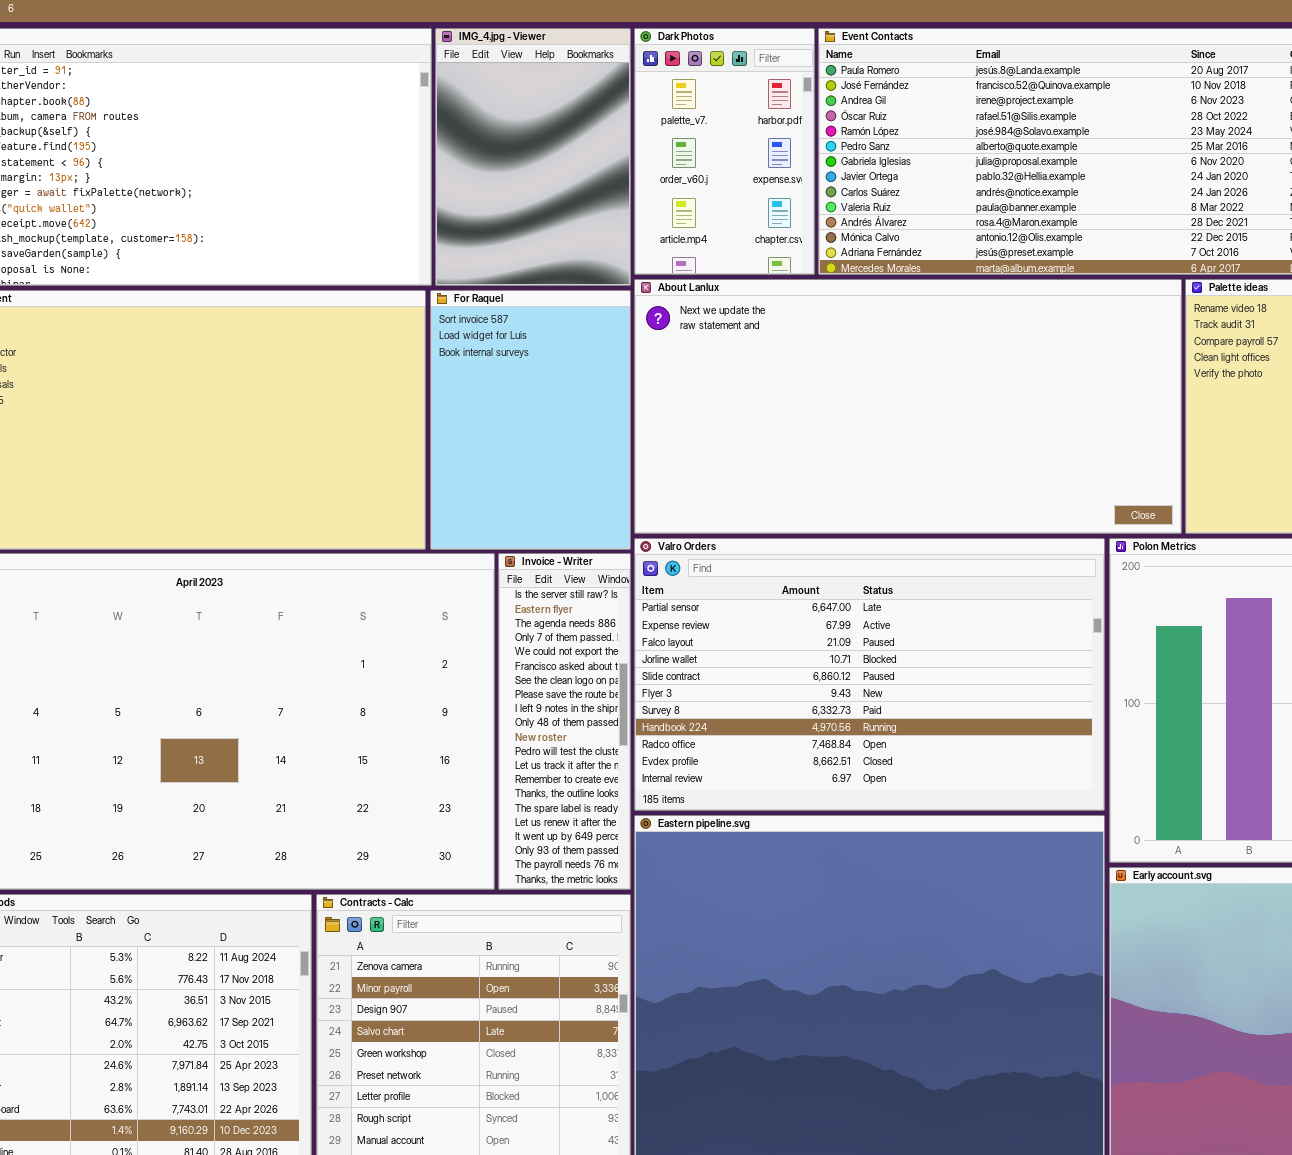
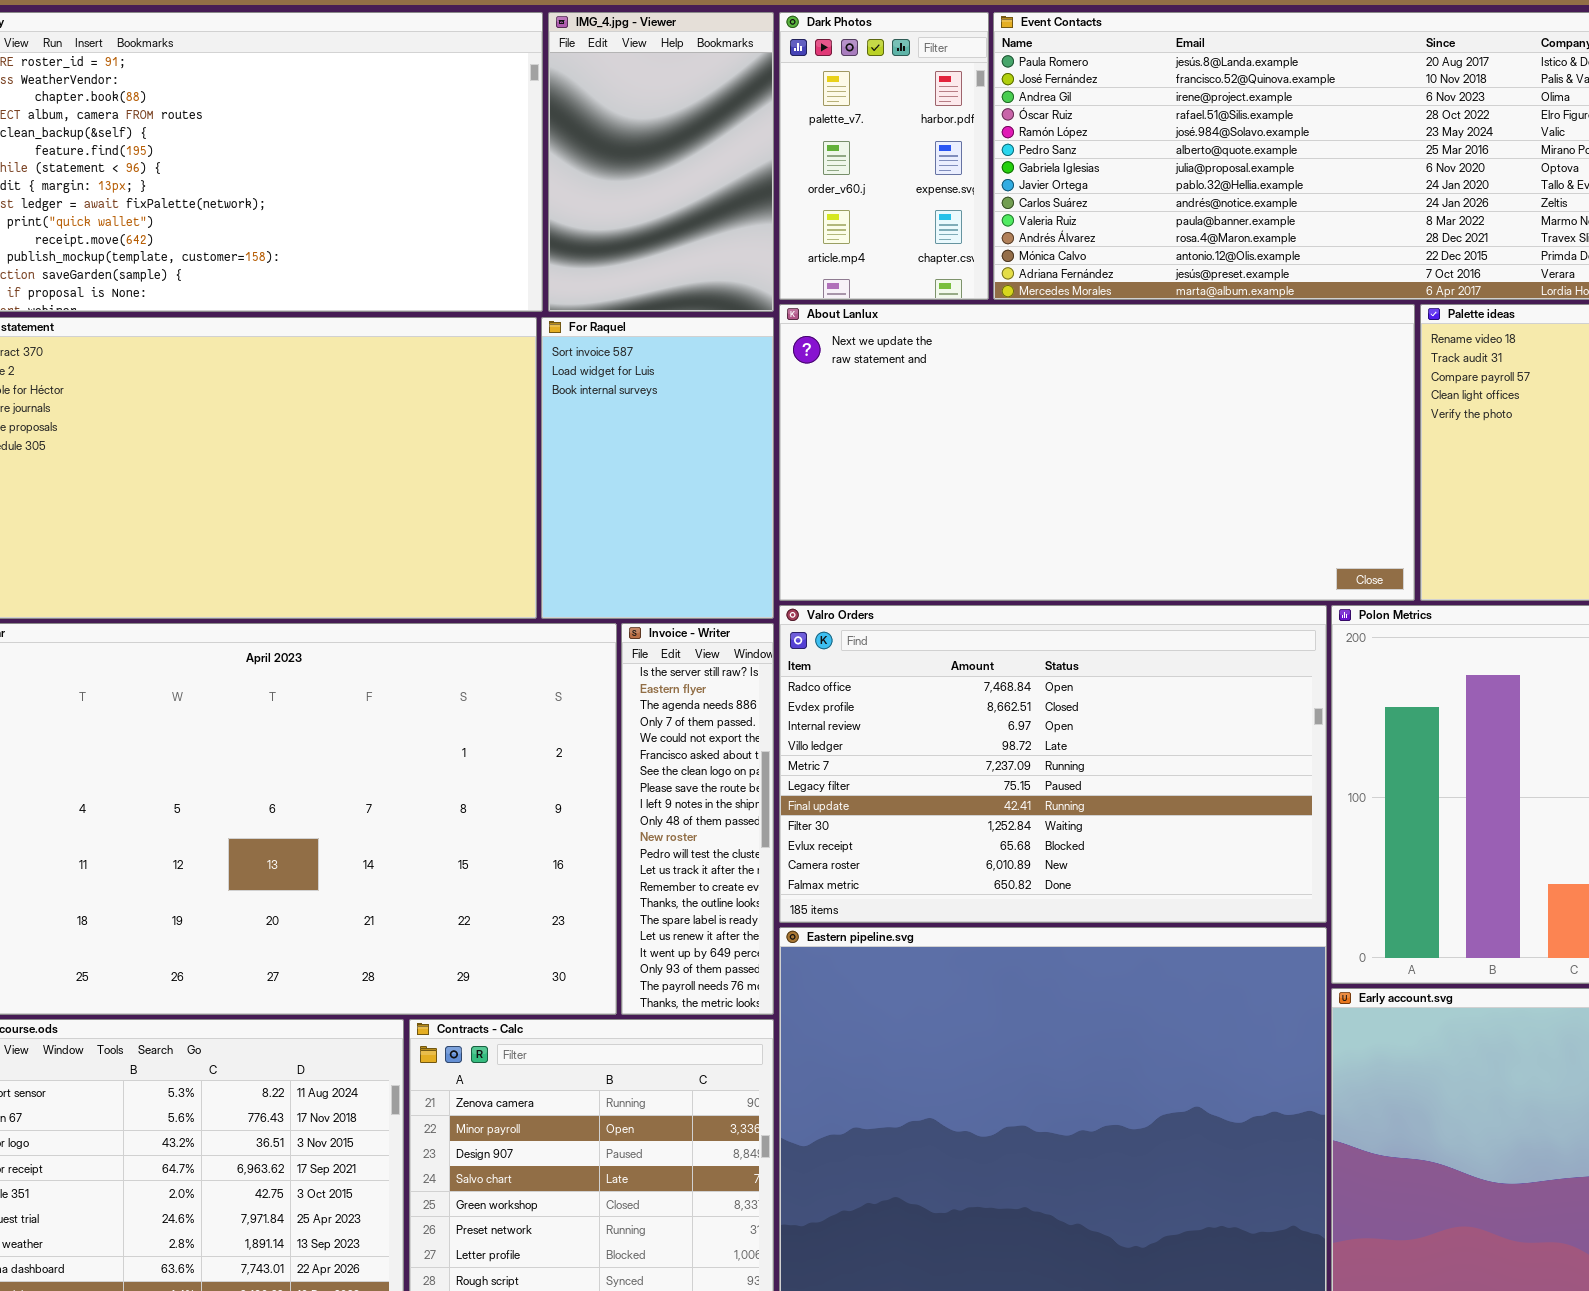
Valro Orders: [634,538,1105,811] -> [779,605,1327,923], scrolled down 8 rows

